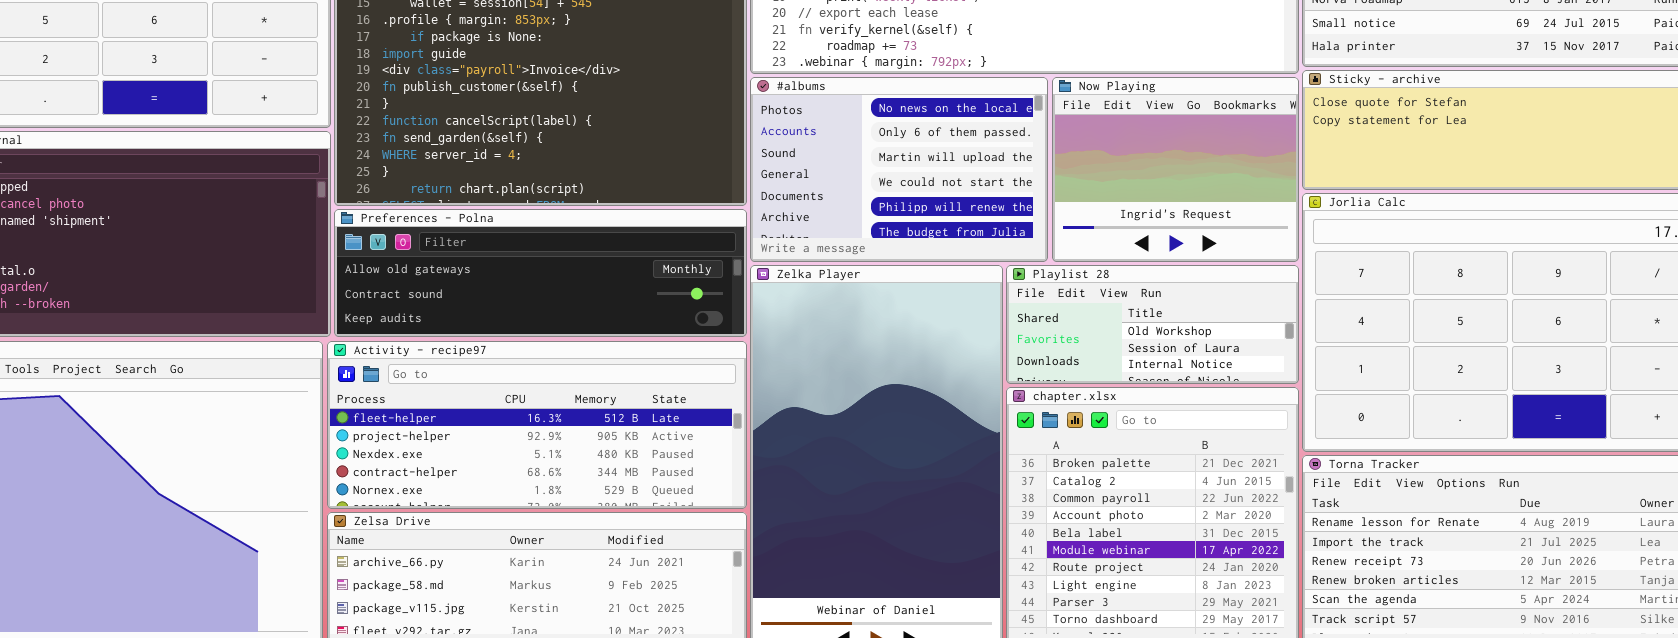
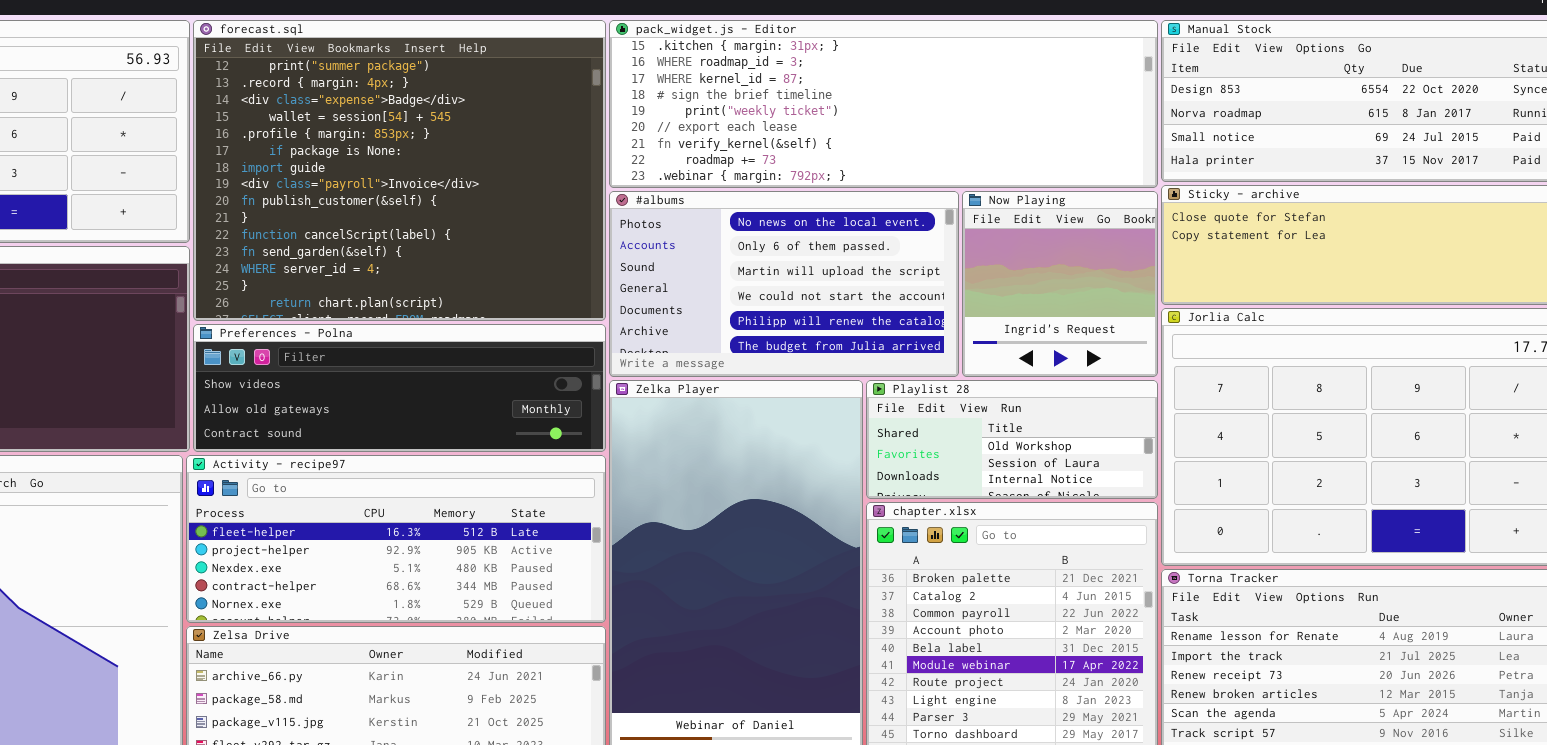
#albums: [750,77,1048,262] -> [609,191,959,377], resized
Now Playing: [1052,77,1299,262] -> [962,191,1158,377], resized
Preferences - Polna: [334,209,747,337] -> [193,324,606,452], scrolled up 1 row

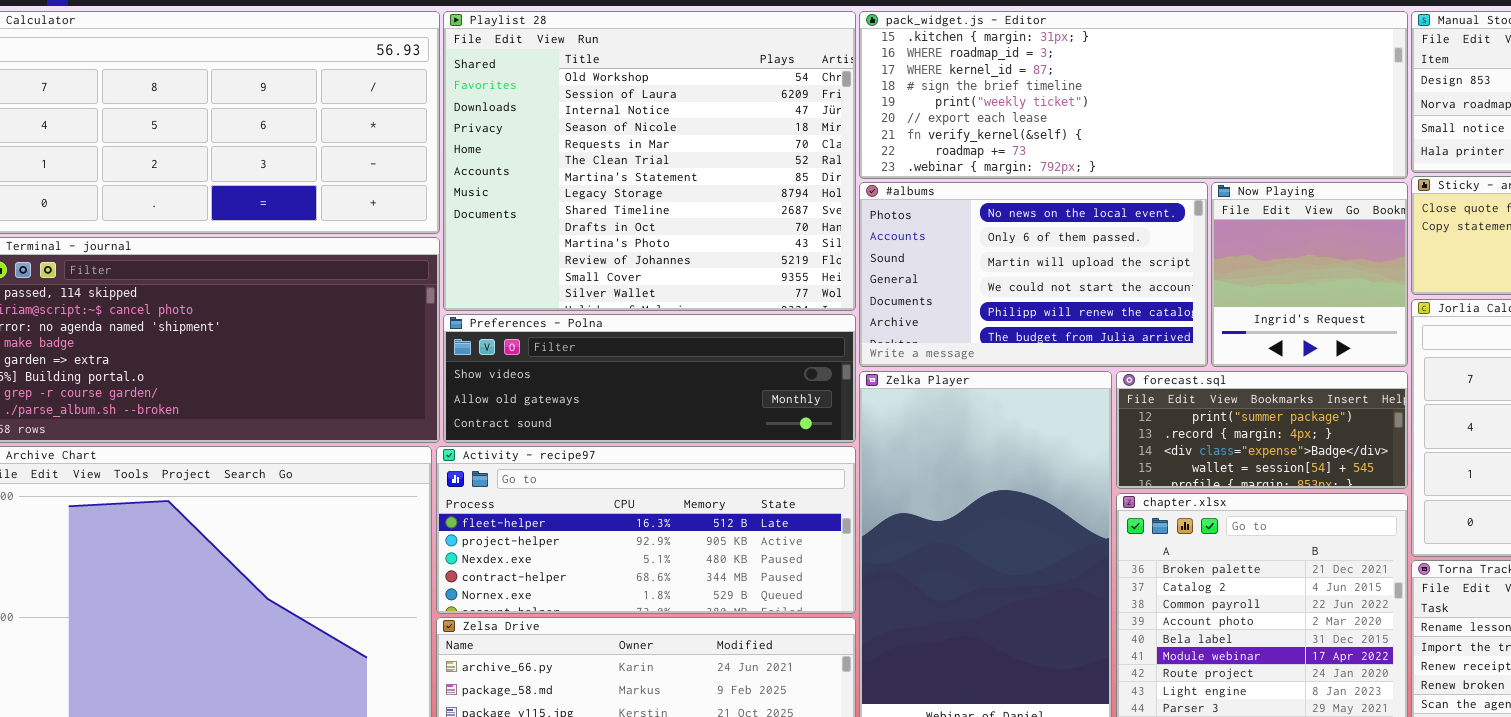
forecast.sql: [193,20,606,321] -> [1116,371,1408,489], moved, resized
Playlist 28: [866,380,1158,499] -> [443,11,856,311], moved, resized

